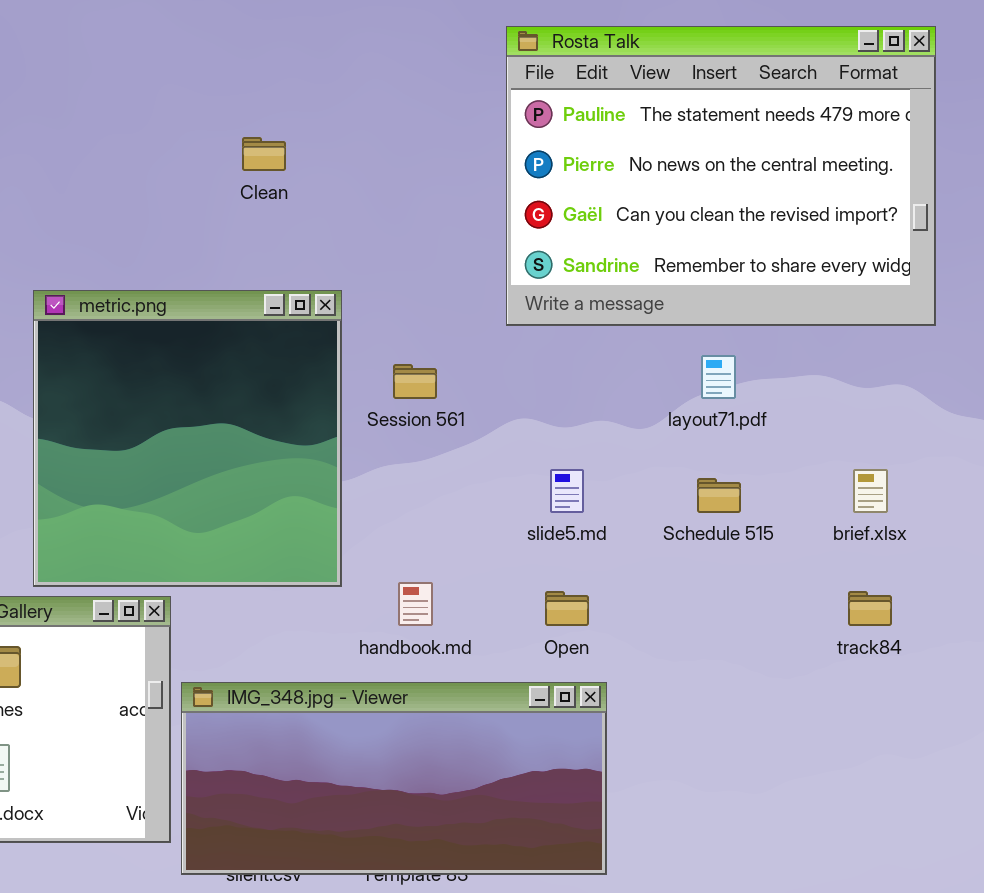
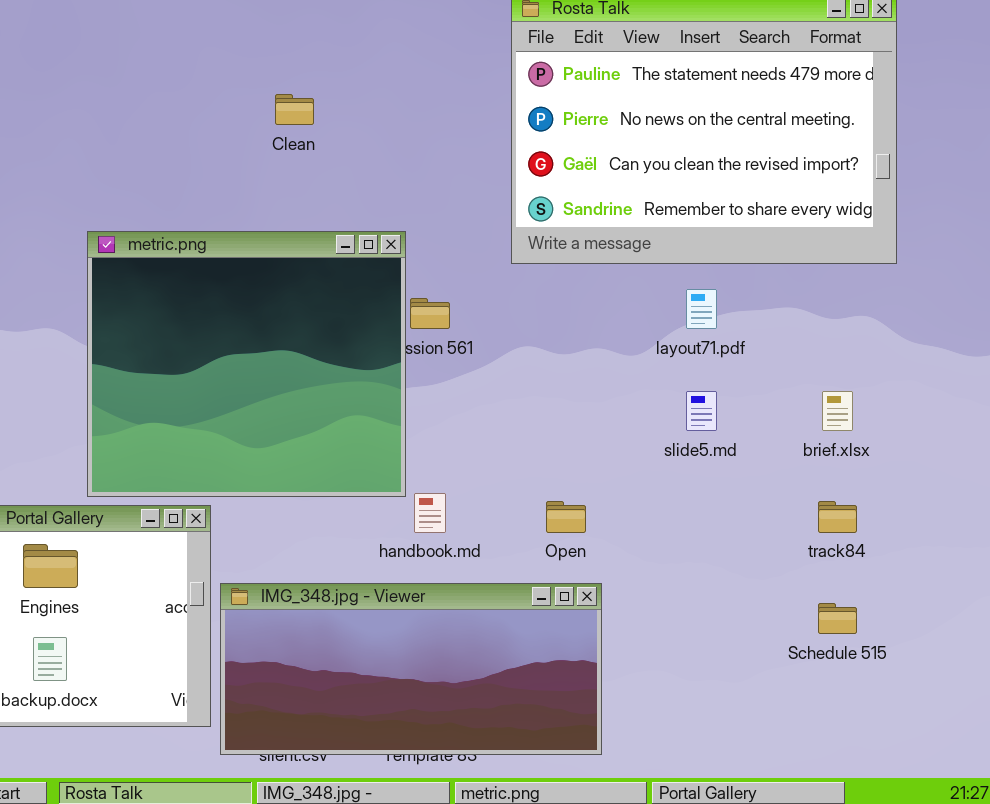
metric.png: [33,290,342,587] -> [87,231,406,497], resized
slide5.md: [550,469,584,513] -> [686,391,717,431], moved
Schedule 515: [697,478,741,513] -> [818,603,857,634], moved

